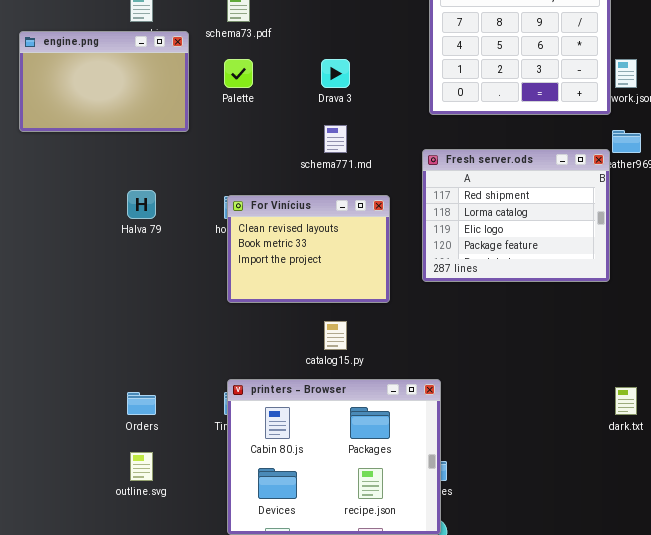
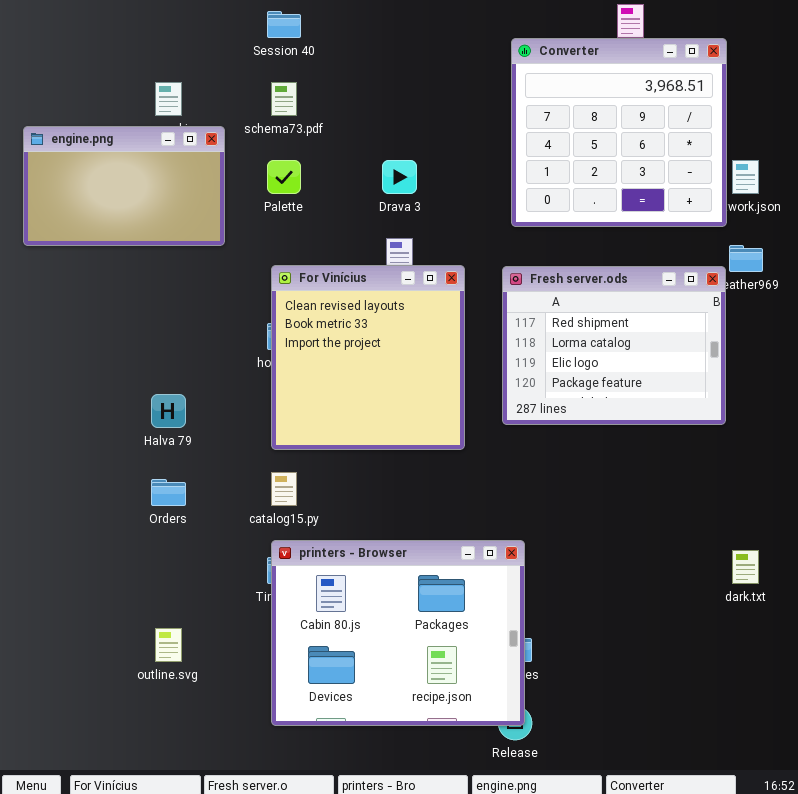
Halva 79: [127,190,156,219] -> [151,394,186,428], moved
For Vinícius: [227,195,390,303] -> [271,265,465,450], resized
catalog15.py: [324,321,347,350] -> [271,472,297,506], moved
Orders: [127,392,156,415] -> [151,479,186,506], moved

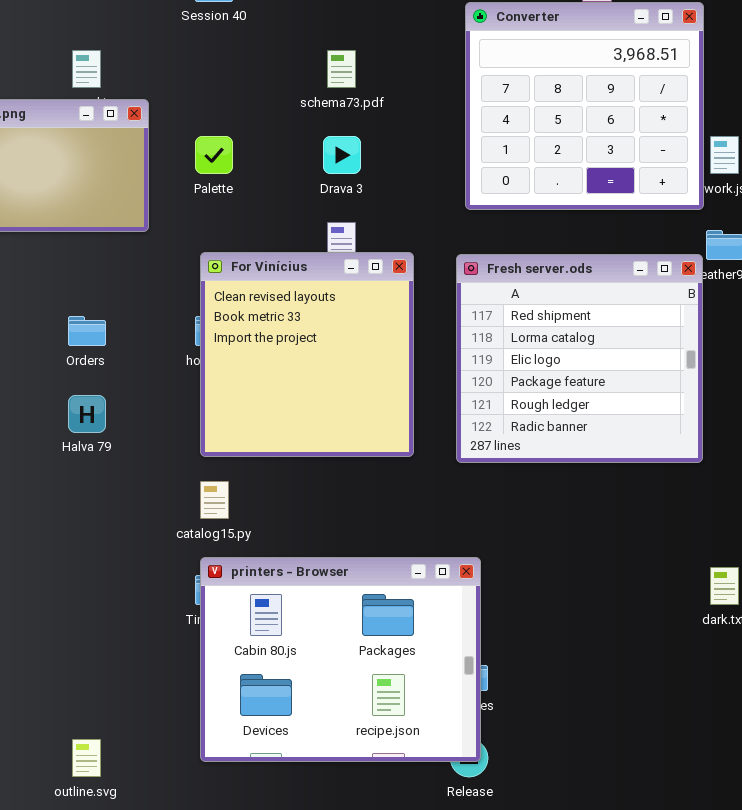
schema73.pdf: [271,82,297,116] -> [327,50,356,88], moved
Fresh server.ods: [502,266,726,425] -> [456,254,703,463], resized
Orders: [151,479,186,506] -> [68,316,106,346], moved
outline.svg: [155,628,182,662] -> [72,739,101,777], moved

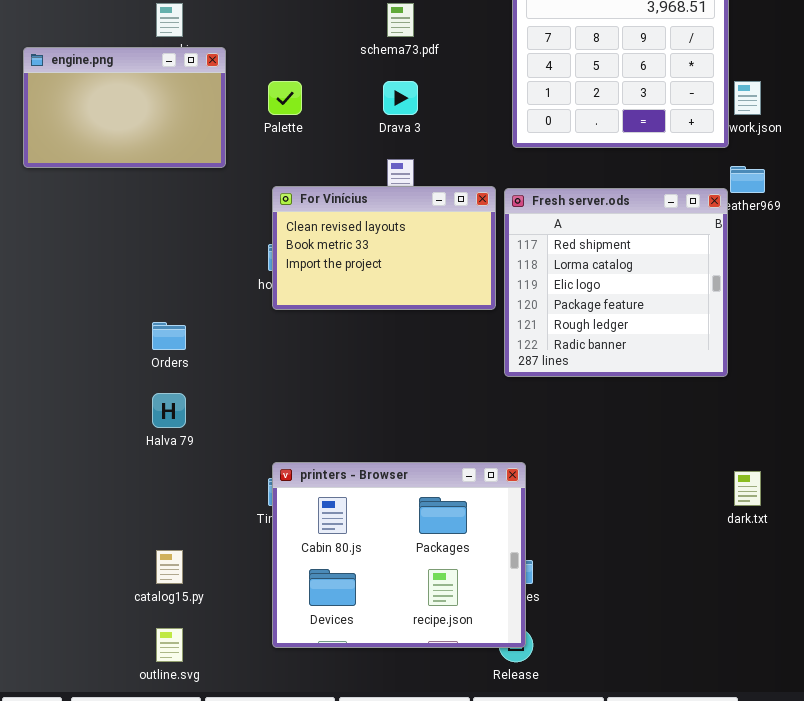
For Vinícius: [200,252,414,457] -> [272,186,496,310], resized
Orders: [68,316,106,346] -> [152,322,186,350], moved
Halva 79: [68,395,106,433] -> [152,393,186,428], moved
catalog15.py: [200,481,229,519] -> [156,550,183,584], moved

